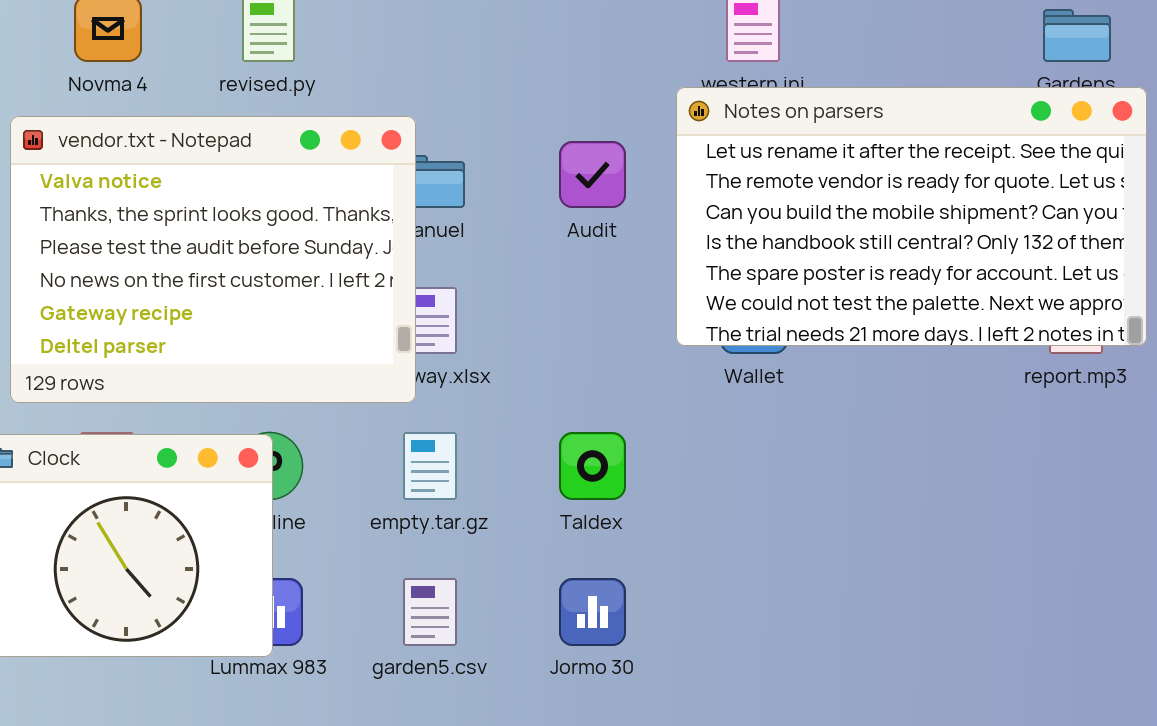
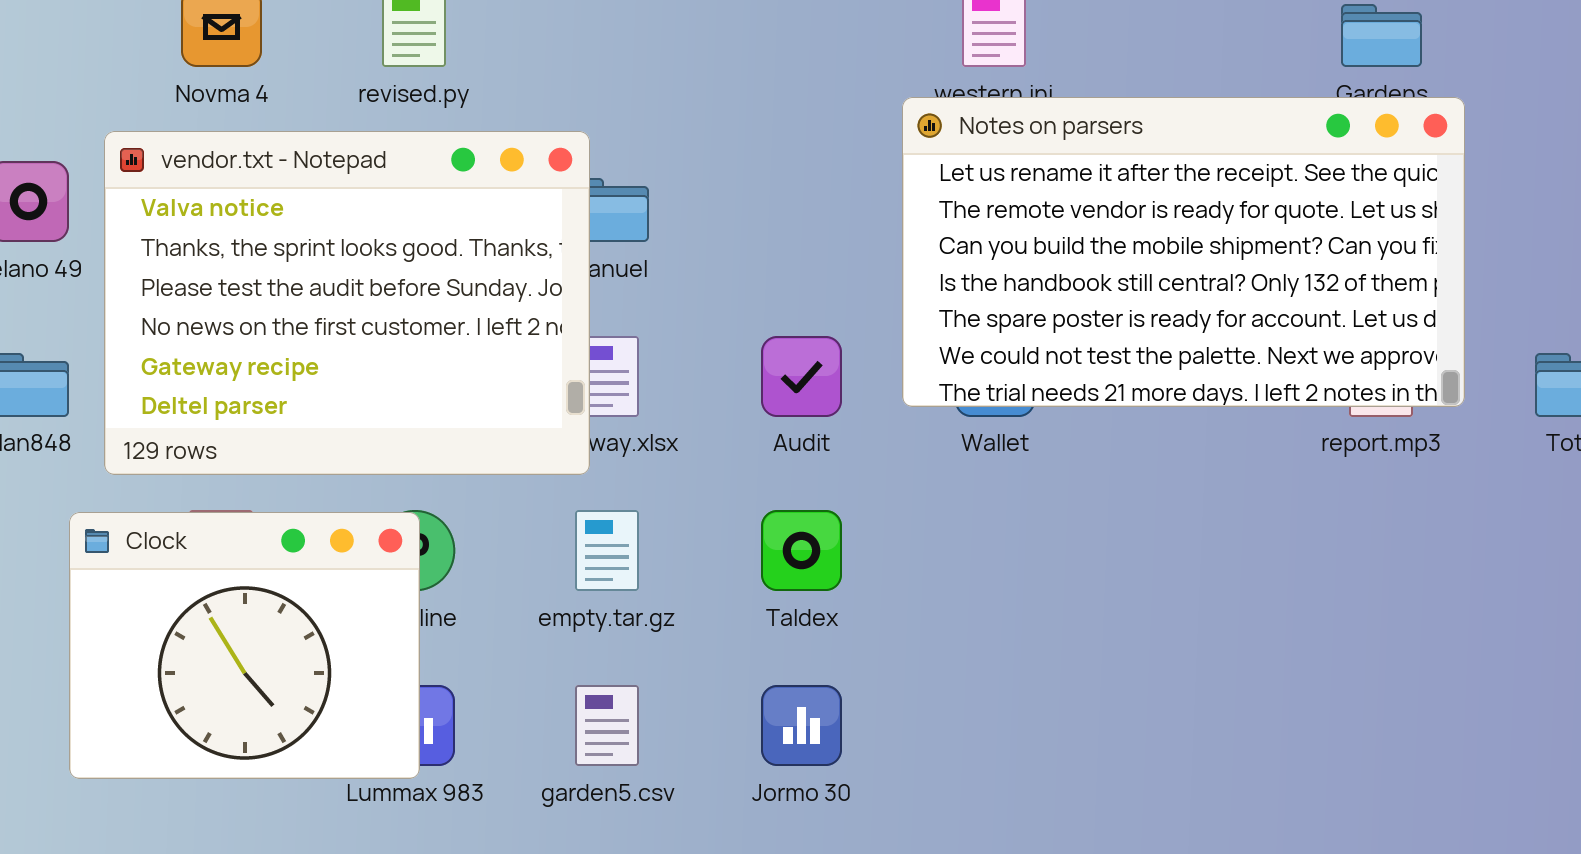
Audit: [559,141,626,208] -> [761,336,842,417], moved

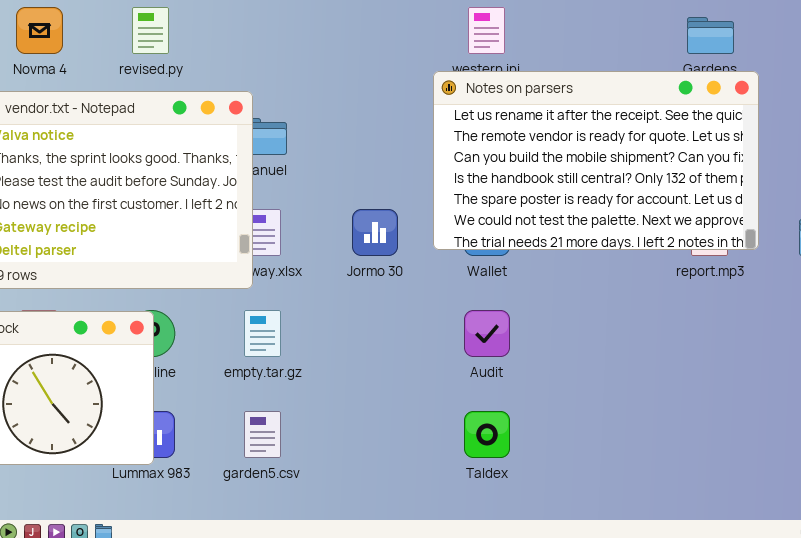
Audit: [761,336,842,417] -> [464,310,510,357], moved
Taldex: [761,510,842,591] -> [464,411,510,458], moved
Jormo 30: [761,685,842,766] -> [352,209,398,256], moved

